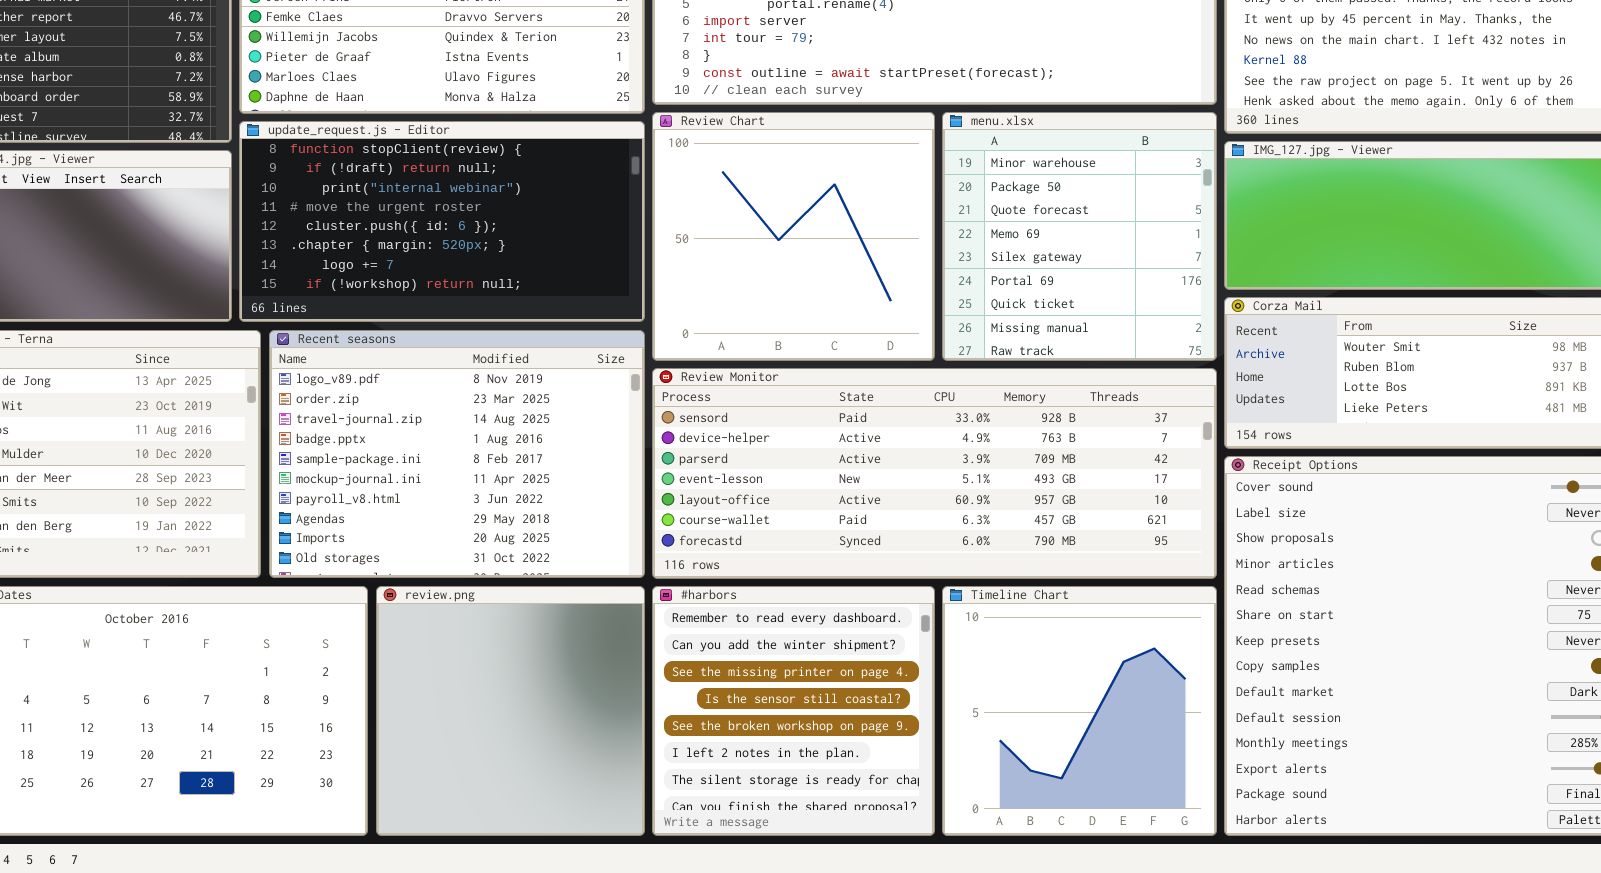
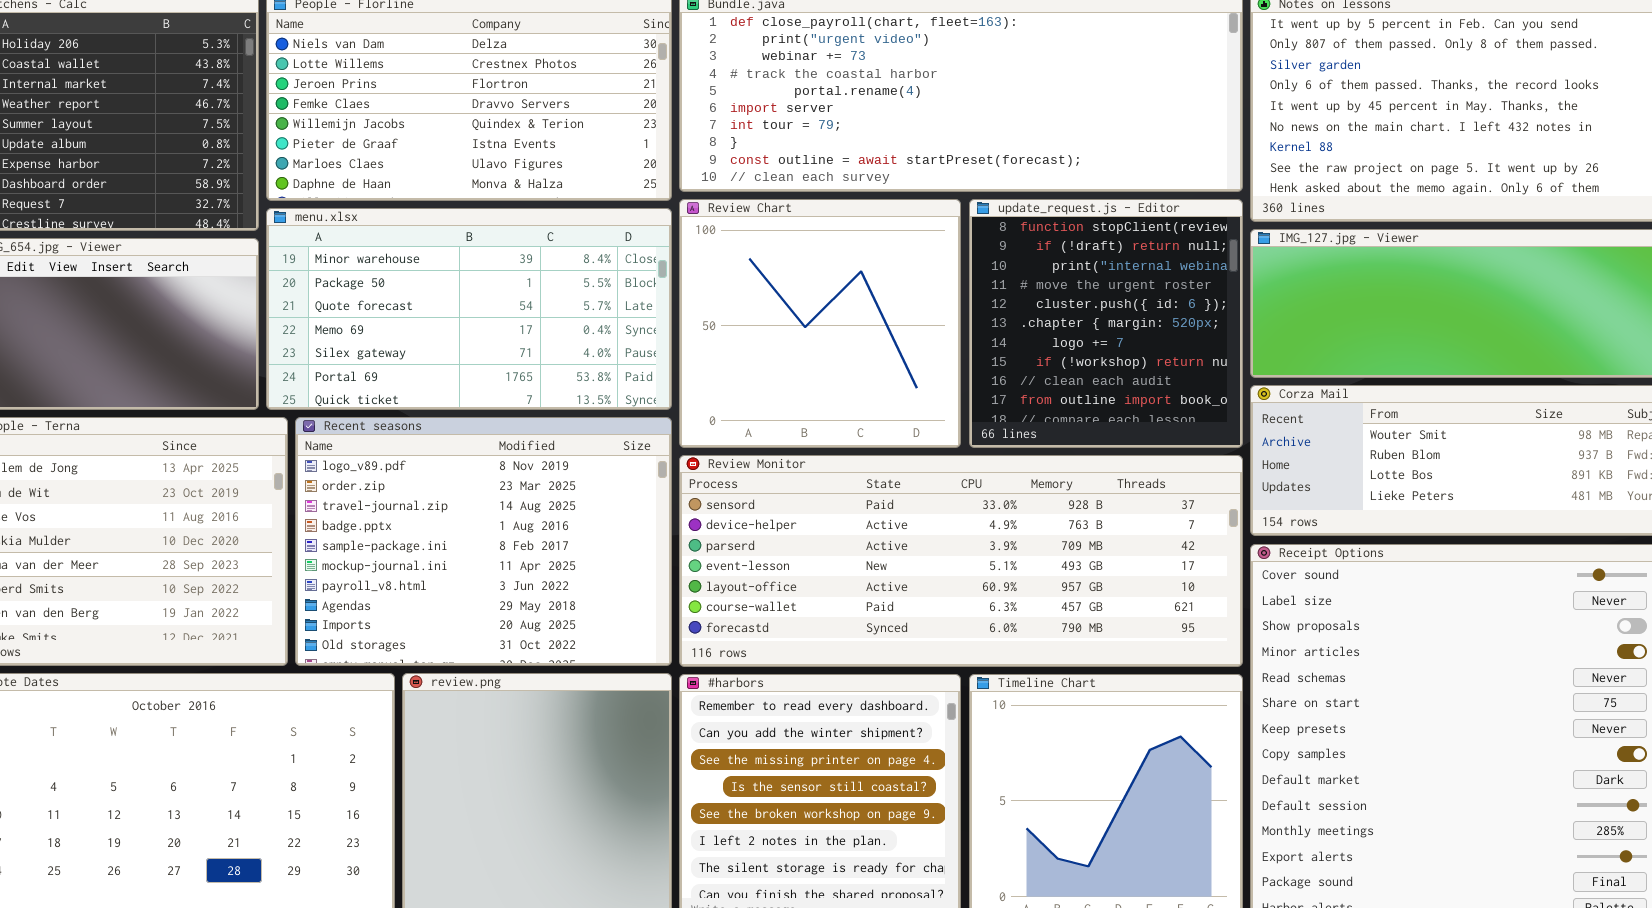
menu.xlsx: [942,112,1217,361] -> [266,208,672,410], moved, resized
update_request.js - Editor: [239,121,645,322] -> [969,199,1243,448], moved, resized

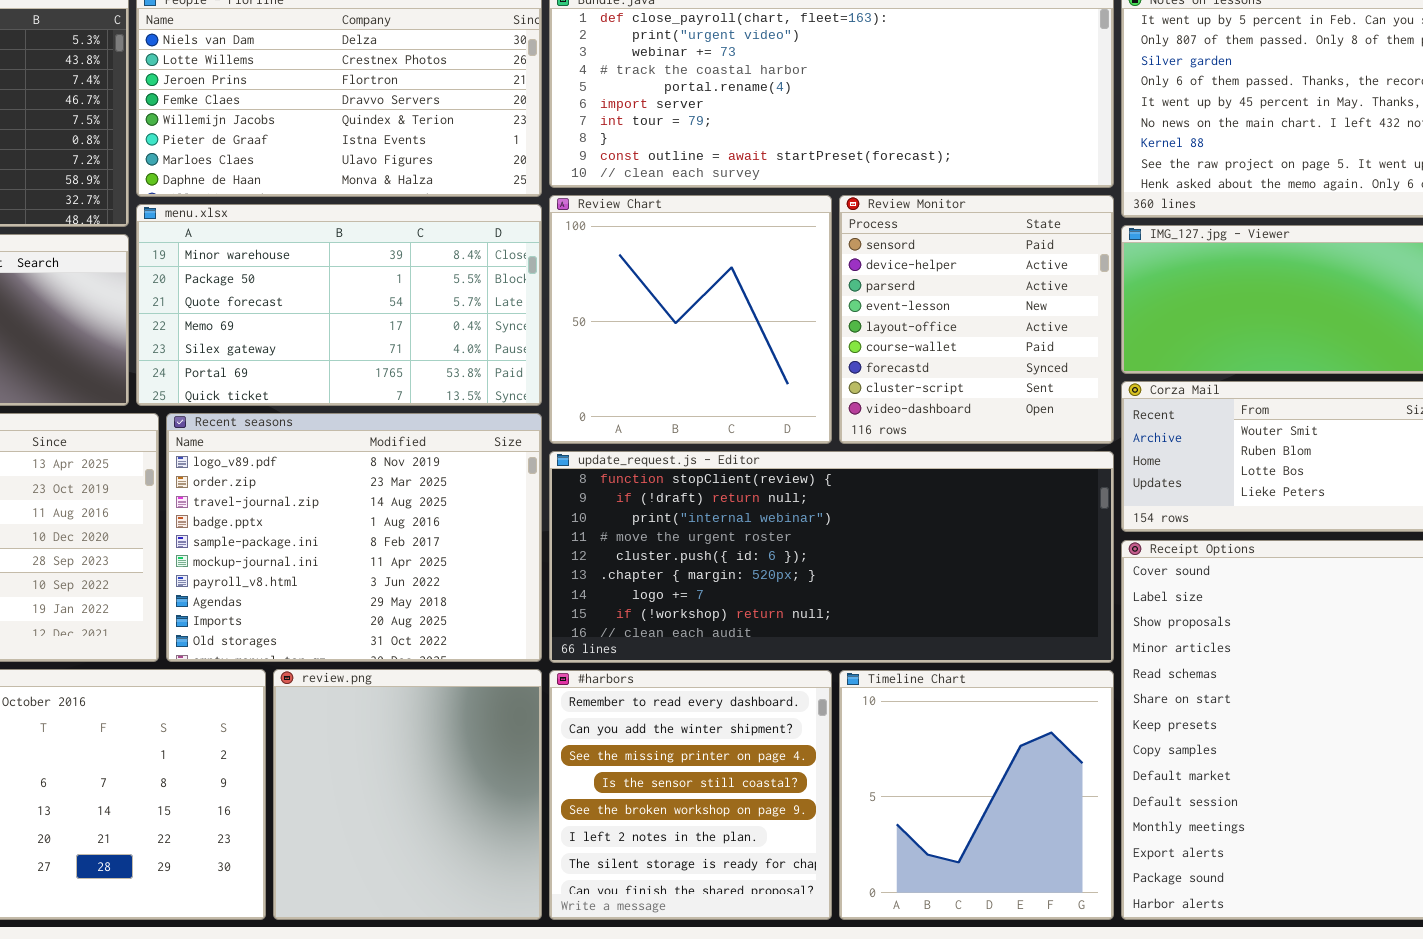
update_request.js - Editor: [969,199,1243,448] -> [549,451,1114,663], moved, resized
Review Monitor: [679,455,1243,667] -> [839,195,1114,444], moved, resized

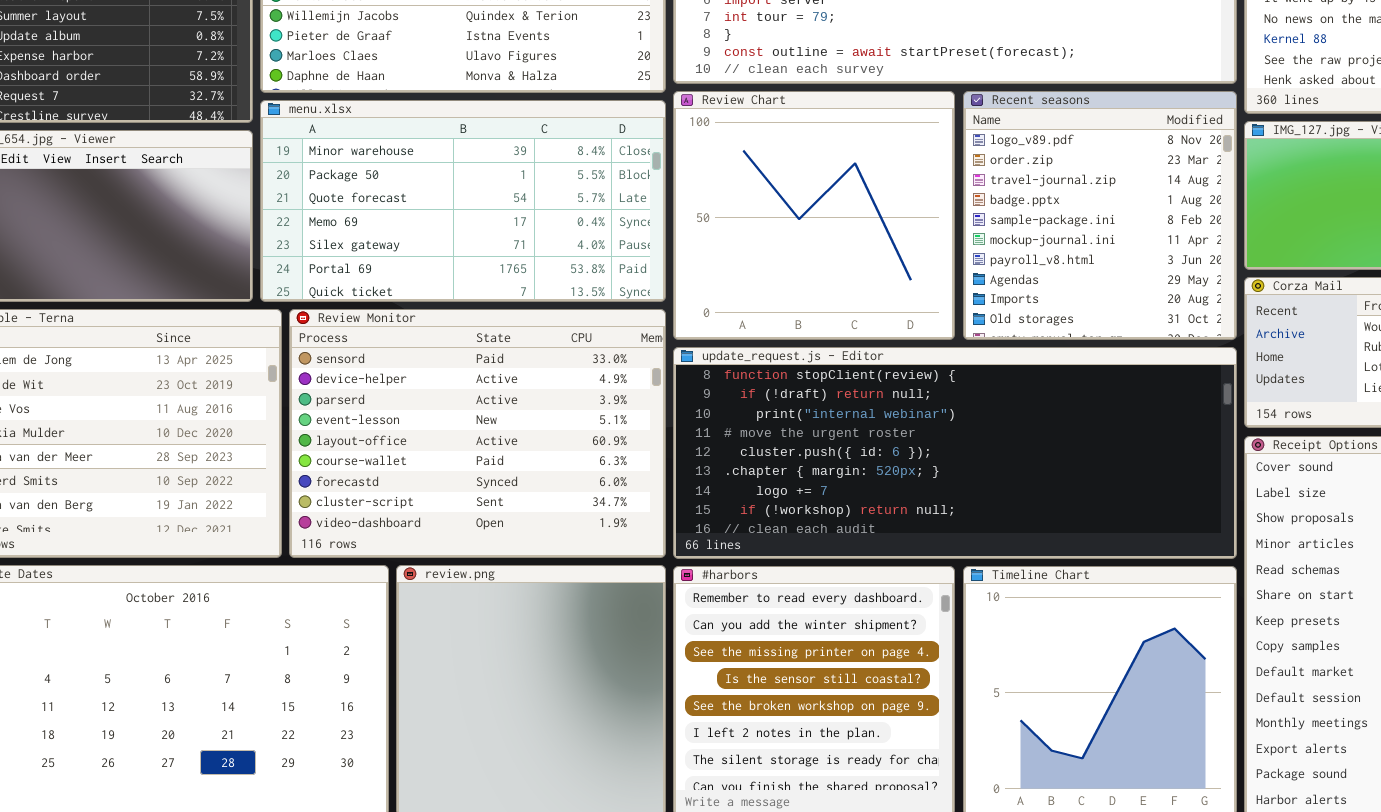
Review Monitor: [839,195,1114,444] -> [289,309,666,558], moved, resized
Recent seasons: [166,413,542,662] -> [963,91,1237,340], moved, resized

